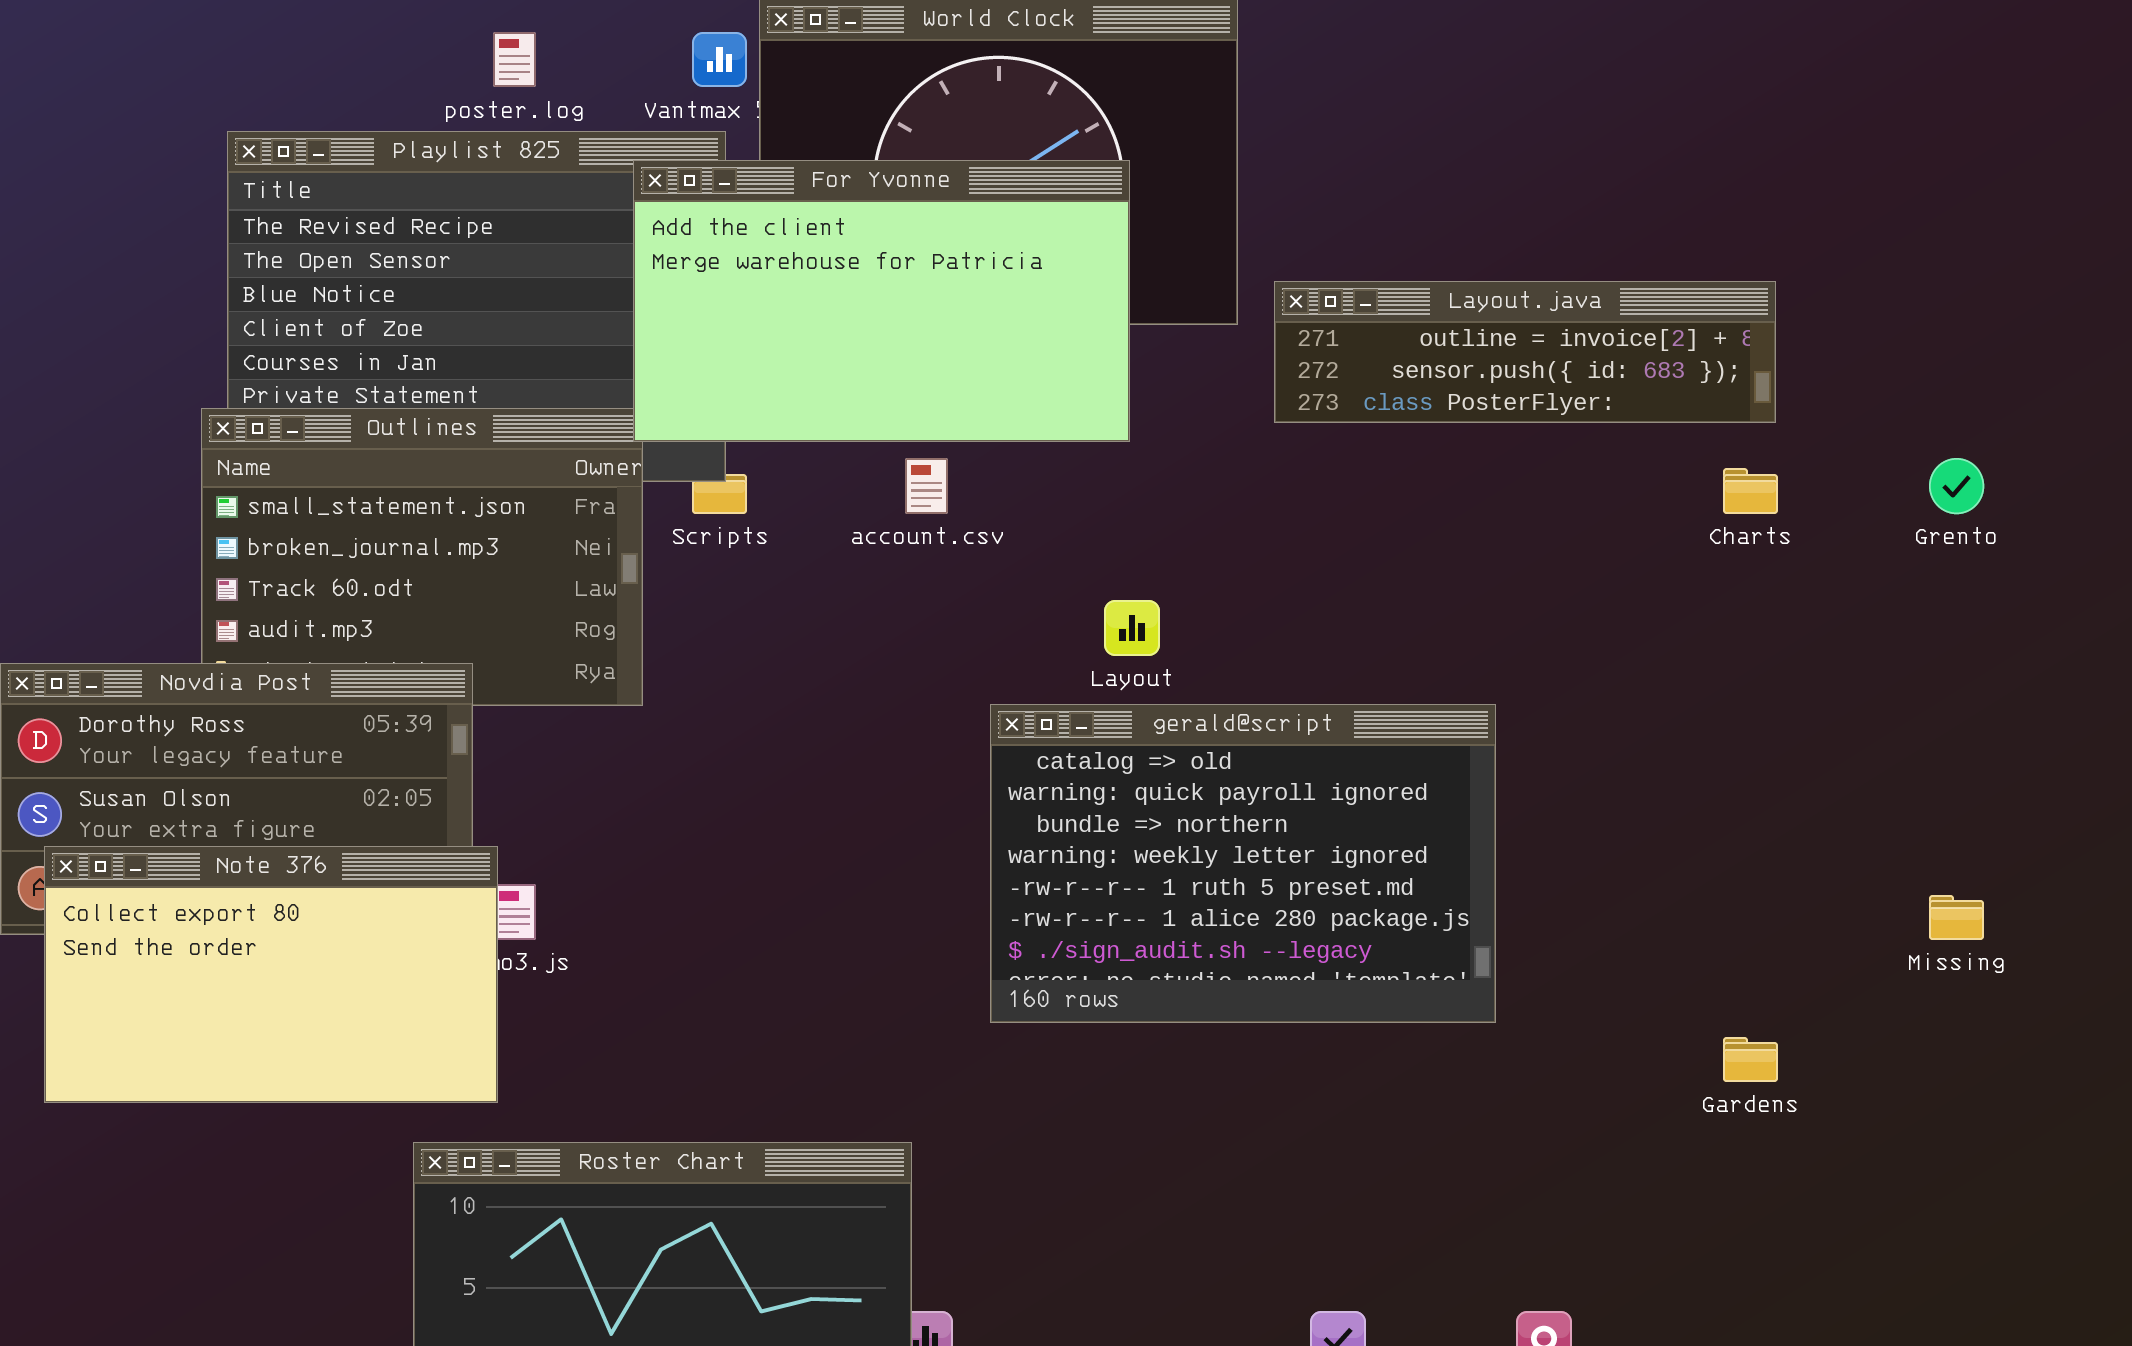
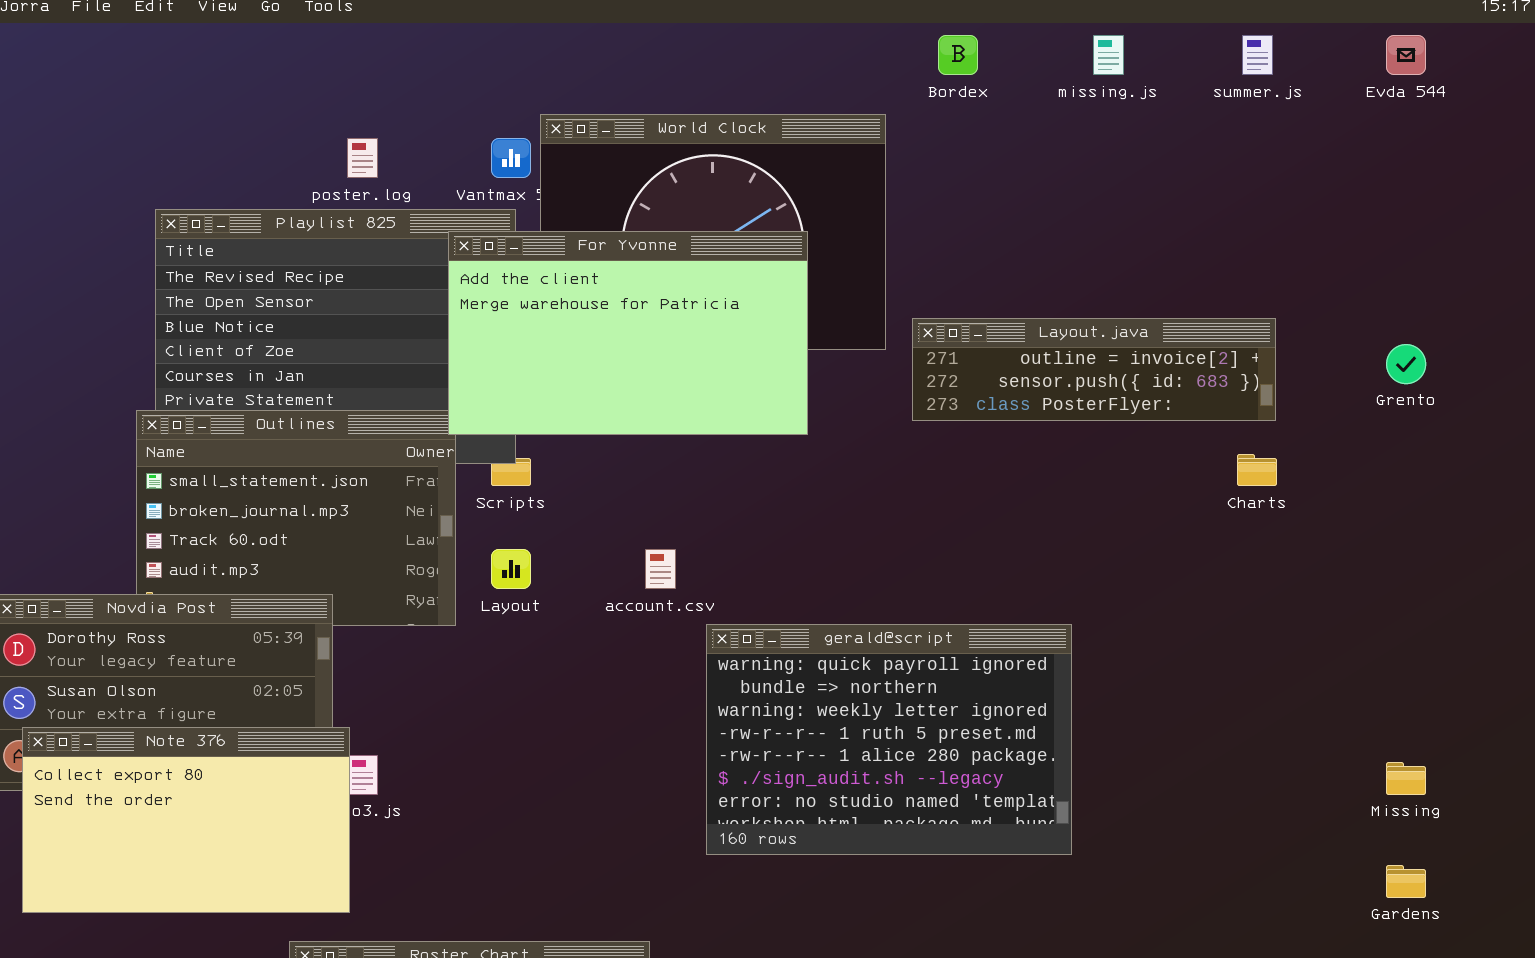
account.csv: [905,458,948,514] -> [645,549,676,589], moved
Grento: [1929,458,1984,514] -> [1386,344,1426,384], moved
Layout: [1104,600,1160,656] -> [491,549,531,589], moved
gerald@script: [990,704,1496,1023] -> [706,624,1072,855], scrolled down 1 row
Gardens: [1723,1037,1778,1082] -> [1386,865,1426,898], moved

